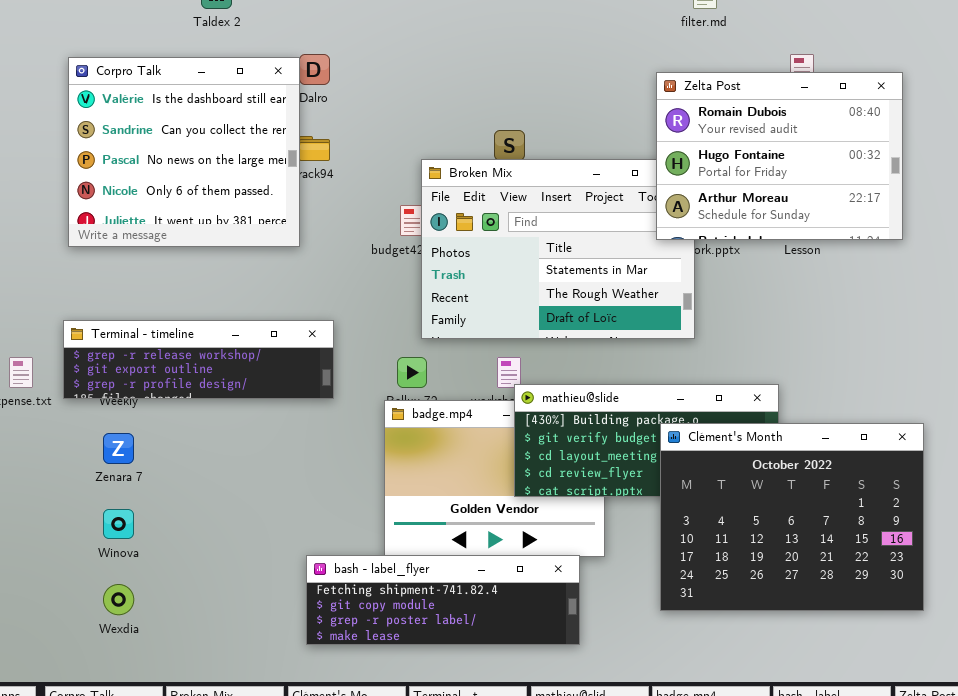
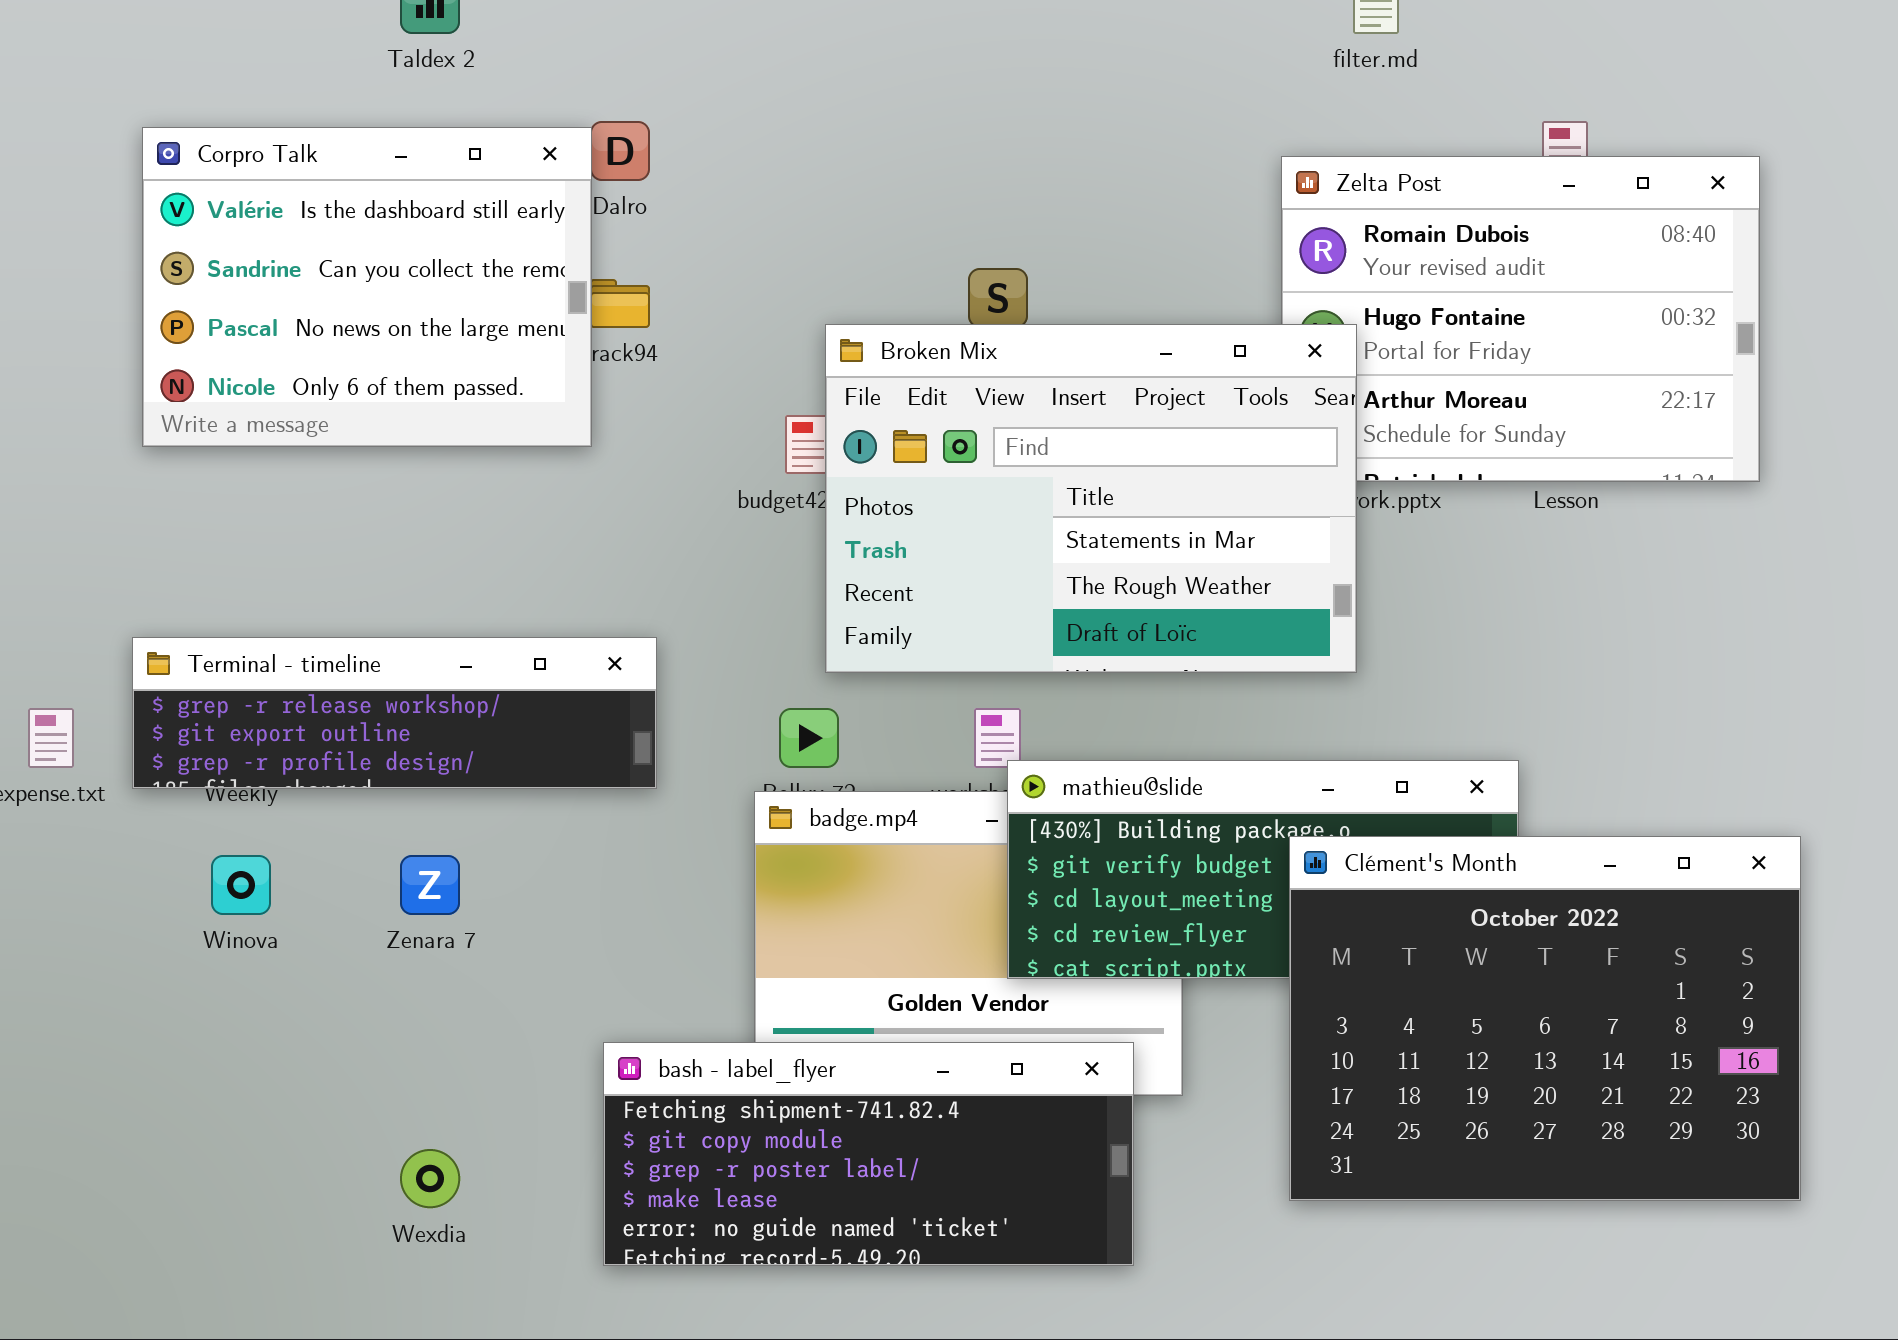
Corpro Talk: [68,57,300,247] -> [142,127,592,447], resized
Broken Mix: [421,159,695,339] -> [825,324,1357,673], raised
Zenara 7: [103,433,134,464] -> [400,855,460,915], moved
Winova: [103,509,134,539] -> [211,855,271,915], moved
bash - label_flyer: [306,555,580,645] -> [603,1042,1134,1266], resized
Wexdia: [103,584,134,615] -> [400,1149,460,1208], moved

